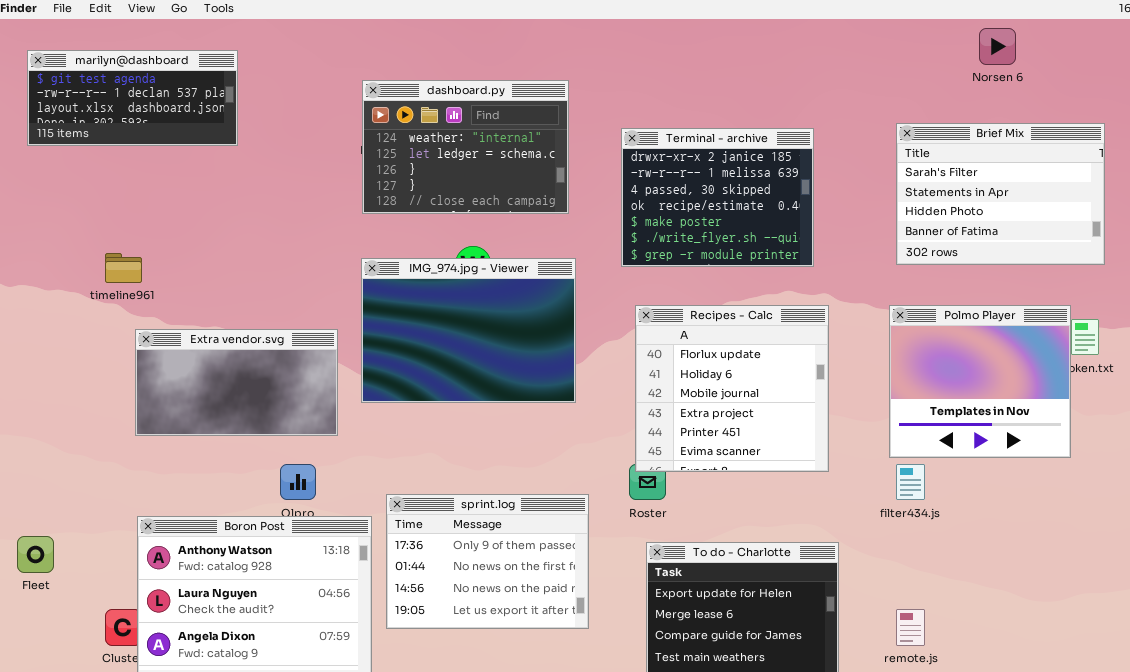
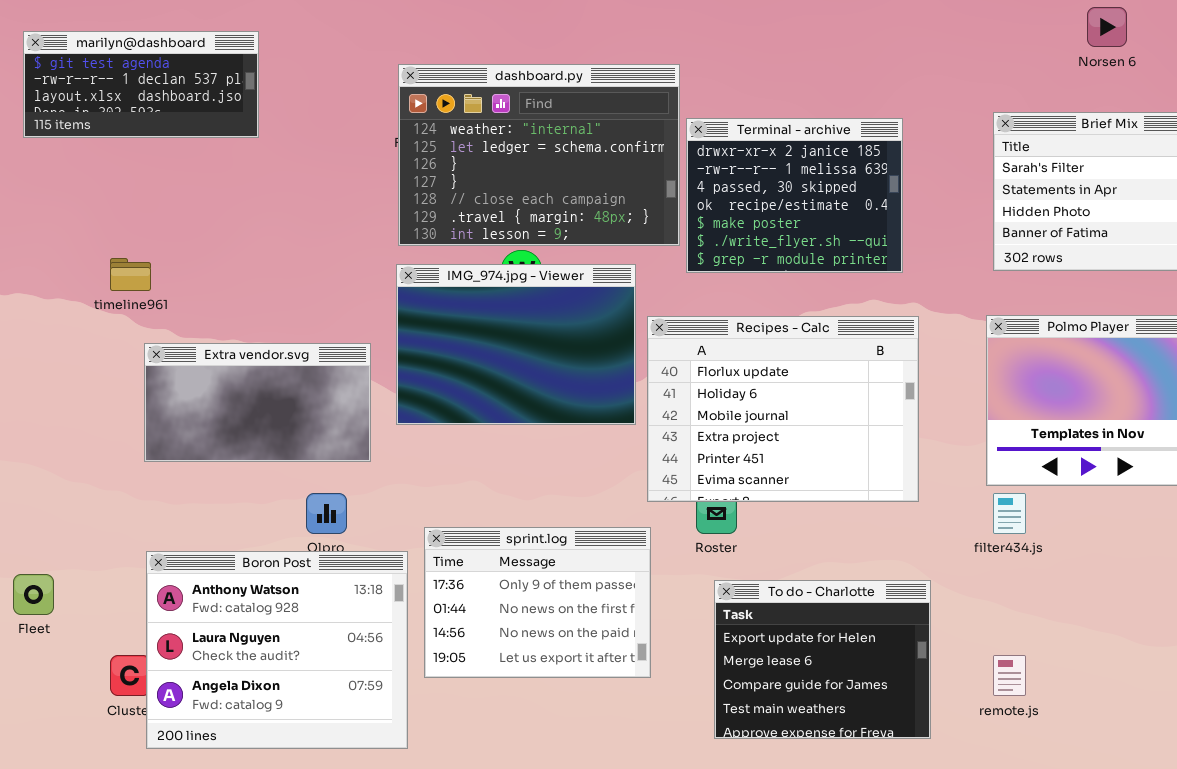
dashboard.py: [362,80,569,214] -> [398,64,680,246], resized
Recipes - Calc: [635,305,829,472] -> [647,316,919,502], resized

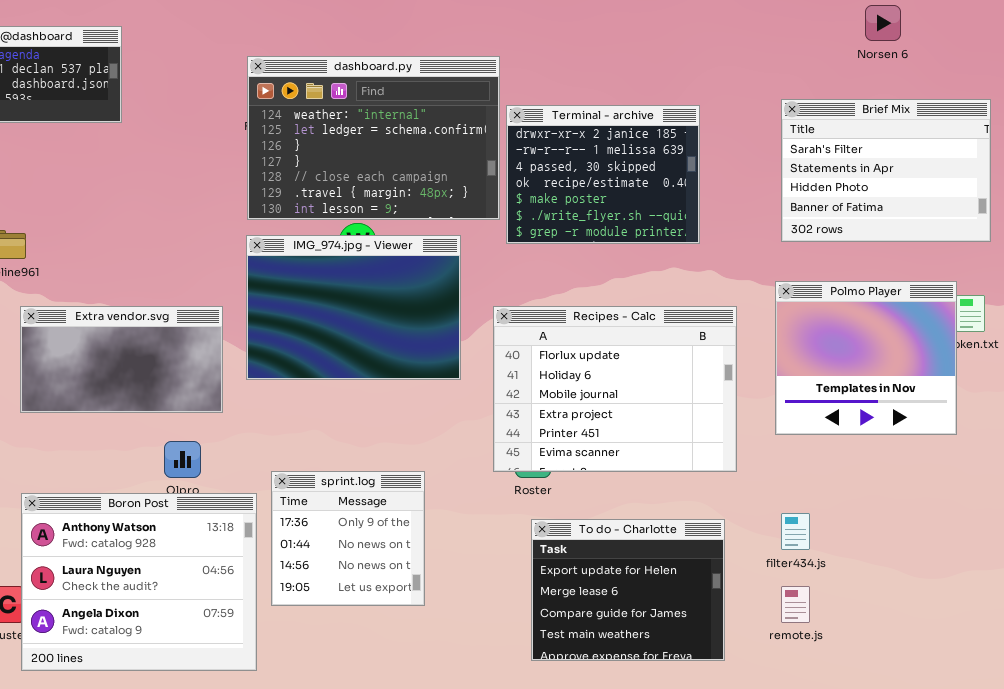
Recipes - Calc: [647,316,919,502] -> [493,306,737,472], moved
filter434.js: [993,493,1026,534] -> [781,513,810,550], moved
sprint.log: [424,527,651,678] -> [271,471,425,606], resized

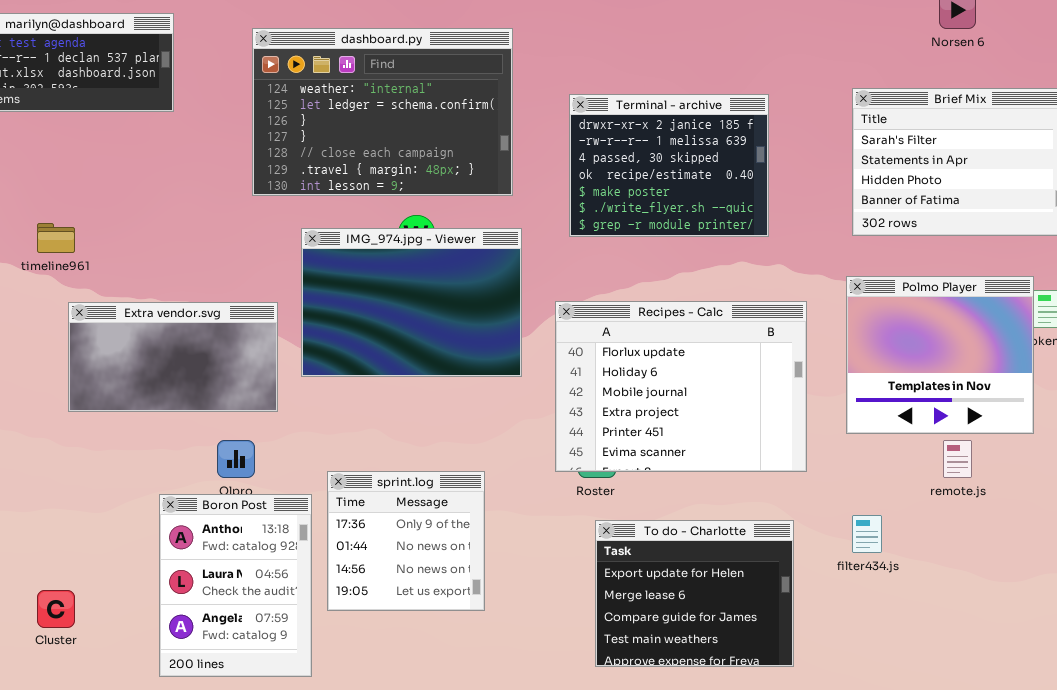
dashboard.py: [247,56,500,220] -> [252,28,513,196], moved
Boron Post: [21,493,257,671] -> [159,494,312,677], resized
remote.js: [781,586,810,623] -> [943,440,972,478], moved

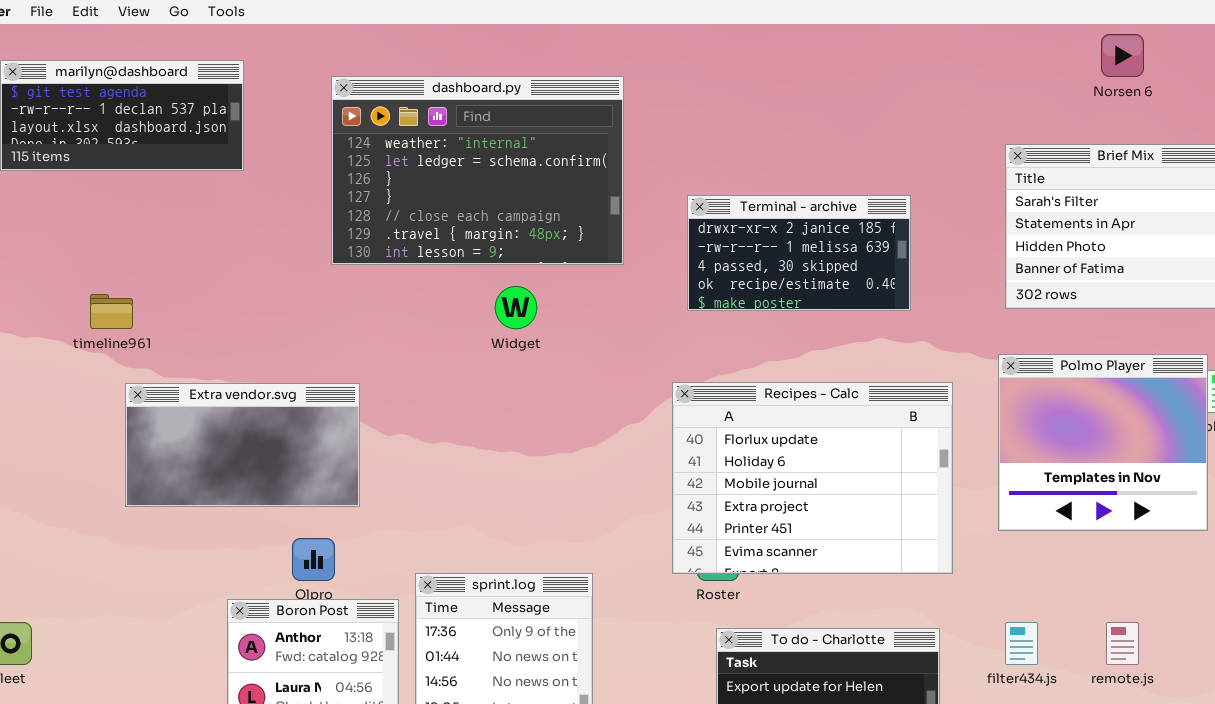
Terminal - archive: [569,94,769,237] -> [687,195,911,311], resized
IMG_974.jpg - Viewer: [301,228,522,377] -> none, closed
remote.js: [943,440,972,478] -> [1106,622,1139,665], moved

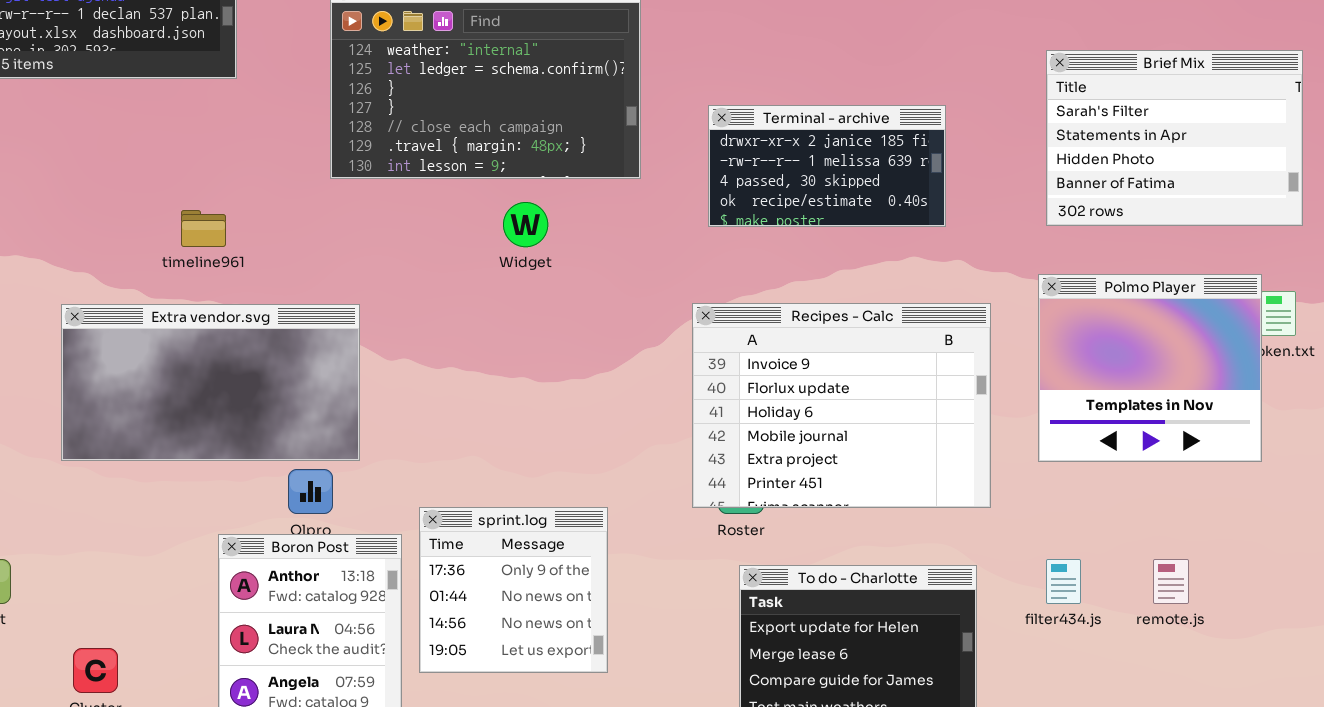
timeline961: [90,294,133,329] -> [181,210,226,247], moved
Recipes - Calc: [672,382,953,574] -> [692,303,991,508], scrolled up 1 row
Extra vendor.svg: [125,383,360,507] -> [61,304,360,461], resized

